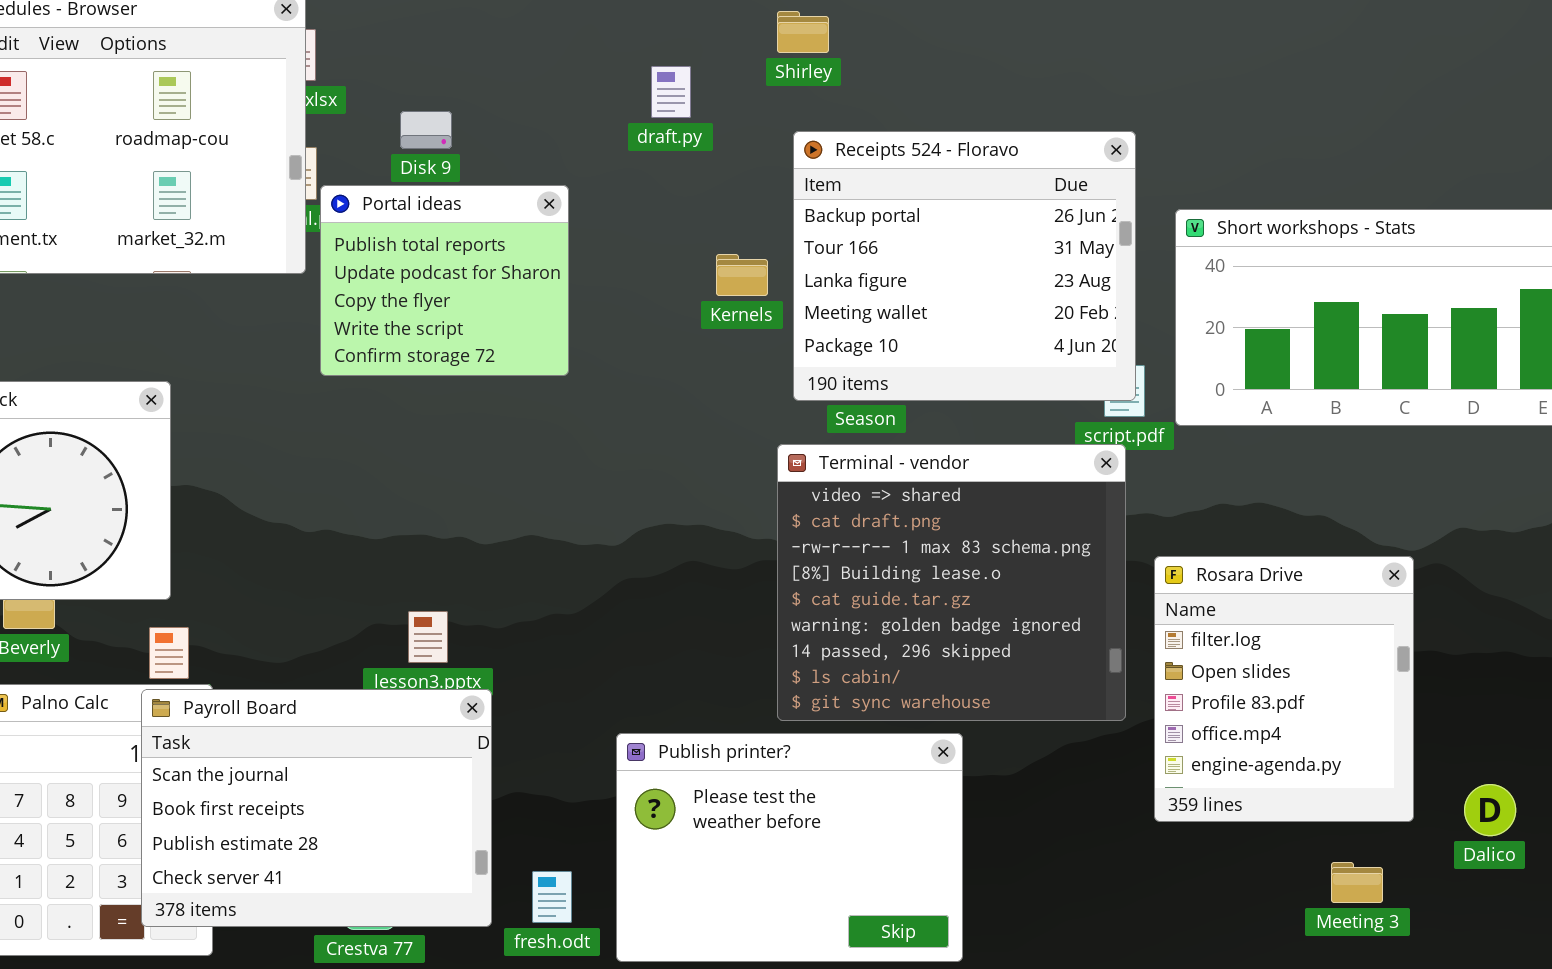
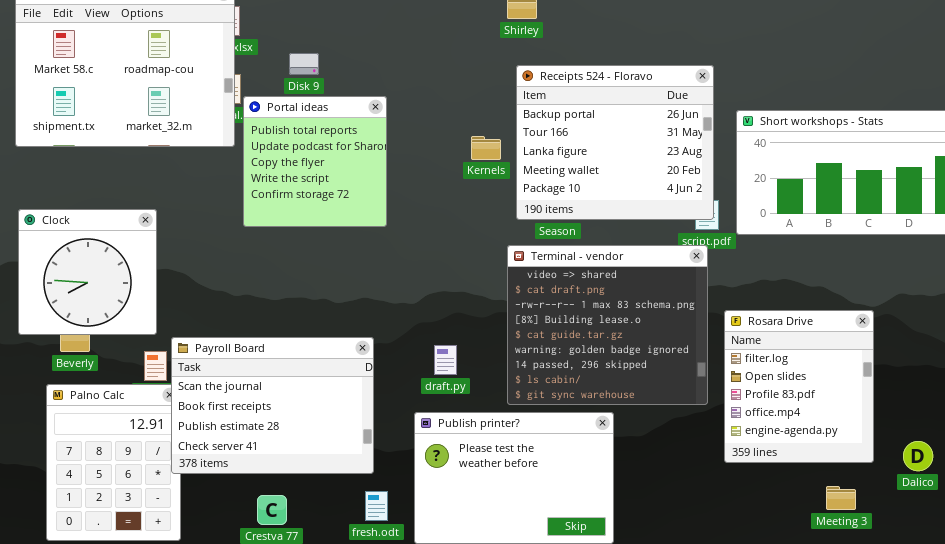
draft.py: [651,66,691,118] -> [434,345,457,375], moved
Portal ideas: [320,185,569,376] -> [243,96,387,227], resized
Payroll Board: [141,689,492,927] -> [171,337,374,474], moved

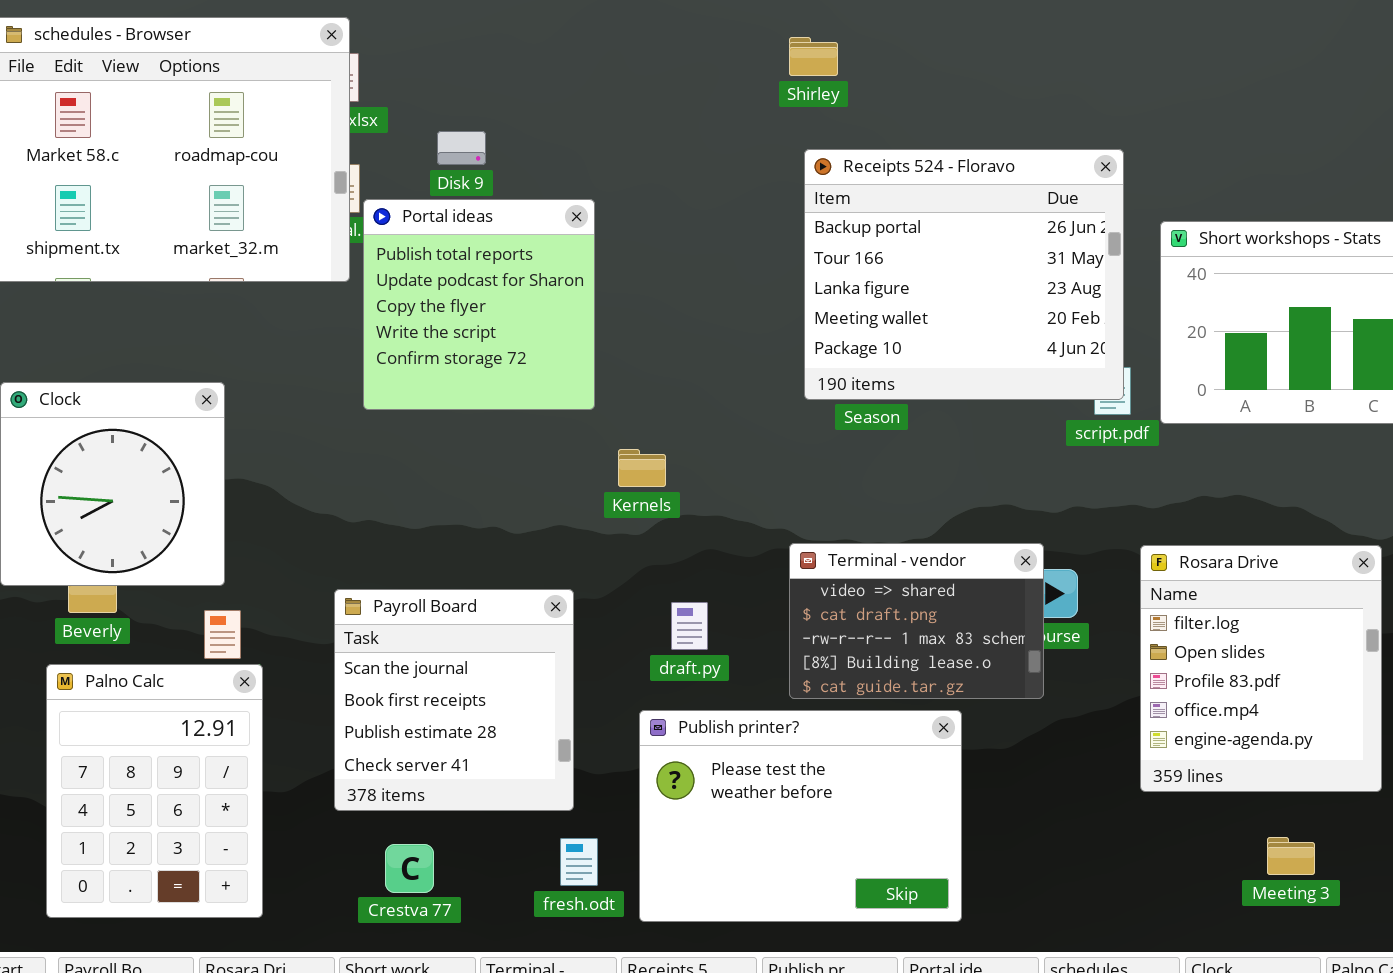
Kernels: [471,136,501,160] -> [618,449,666,487], moved
Terminal - vendor: [507,245,708,405] -> [789,543,1044,699], resized
Payroll Board: [171,337,374,474] -> [334,589,574,811], resized
Meeting 3: [826,486,856,510] -> [1267,837,1315,875], moved

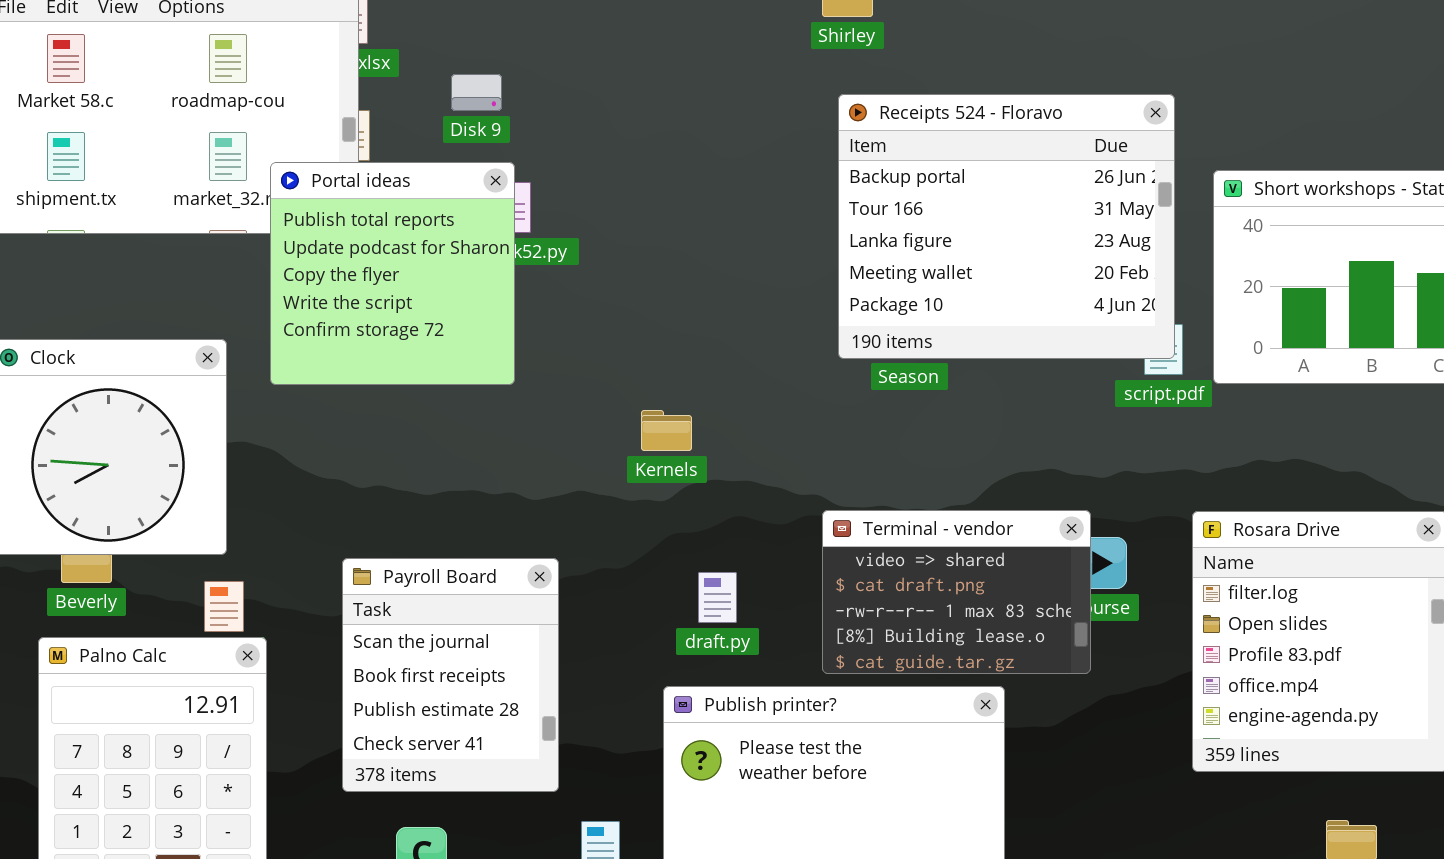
Portal ideas: [363,199,595,410] -> [270,162,515,385], moved
Payroll Board: [334,589,574,811] -> [342,558,559,792], resized

